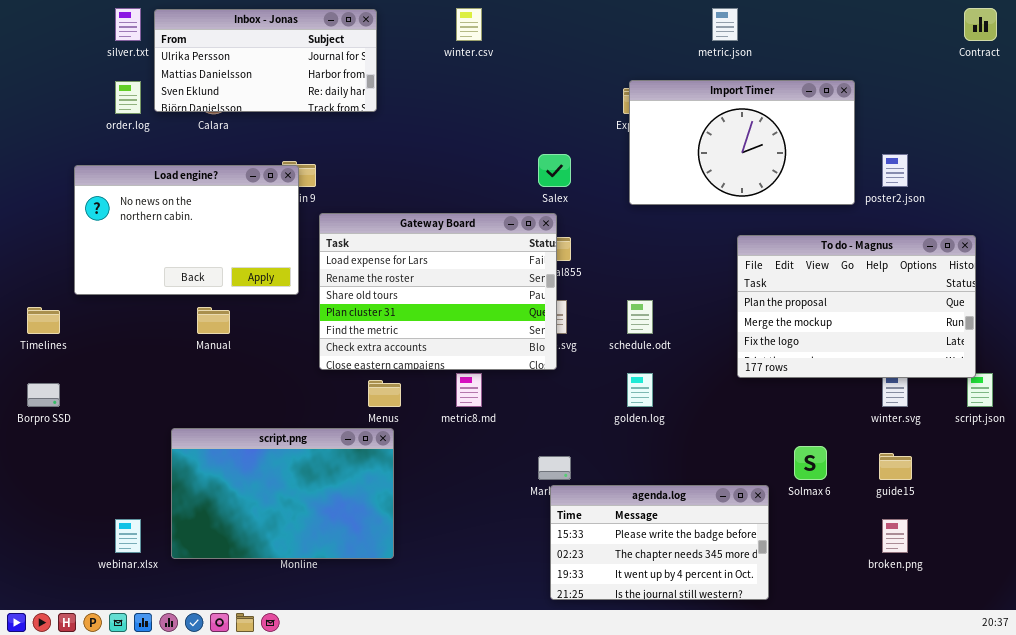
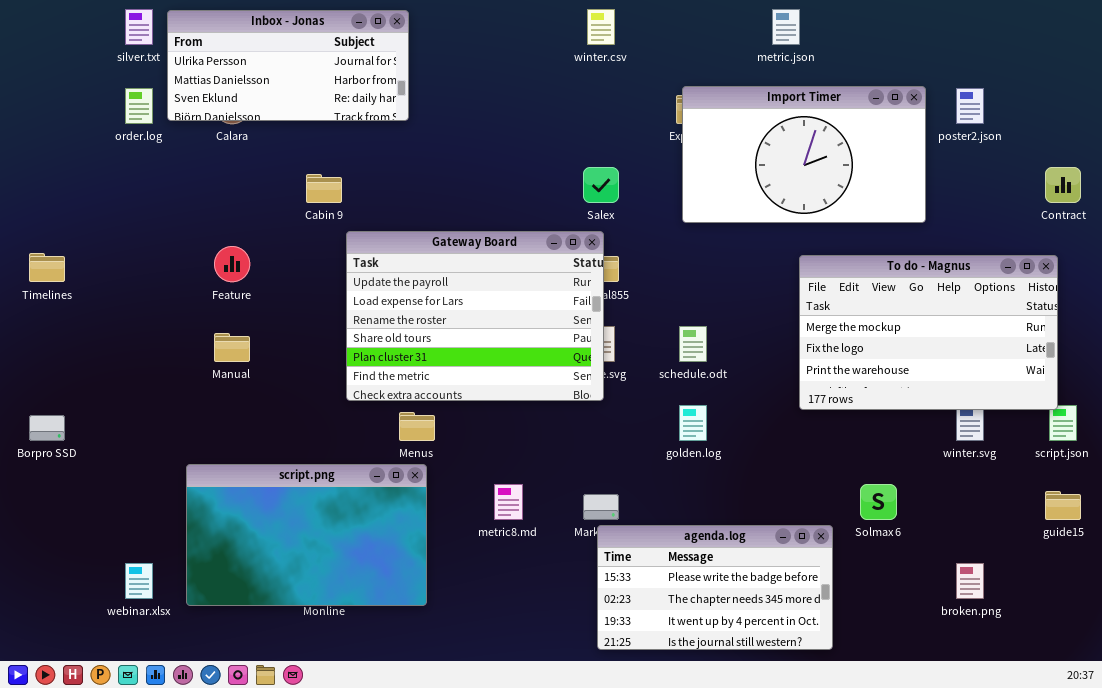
winter.csv: [456,8,482,41] -> [587,9,615,45], moved
Contract: [964,8,997,41] -> [1045,167,1081,203], moved
poster2.json: [882,154,908,187] -> [956,88,984,124], moved
Load engine?: [74,165,299,295] -> none, closed
Gateway Board: [319,213,557,370] -> [346,231,604,401], scrolled up 1 row
To do - Magnus: [737,235,976,378] -> [799,255,1058,410], scrolled down 1 row
Timelines: [27,307,60,334] -> [29,253,65,282], moved
metric8.md: [456,373,482,407] -> [494,484,523,520], moved
guide15: [879,453,912,480] -> [1045,491,1081,520], moved

